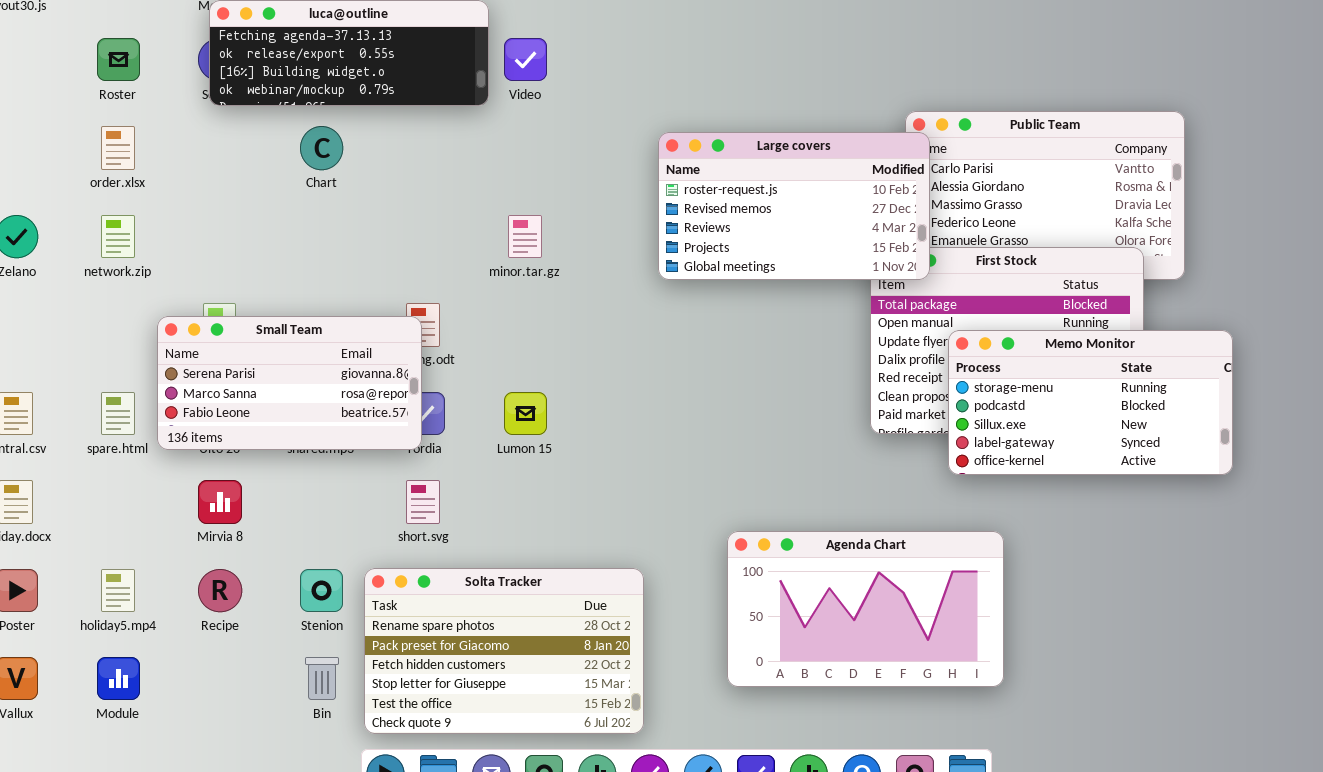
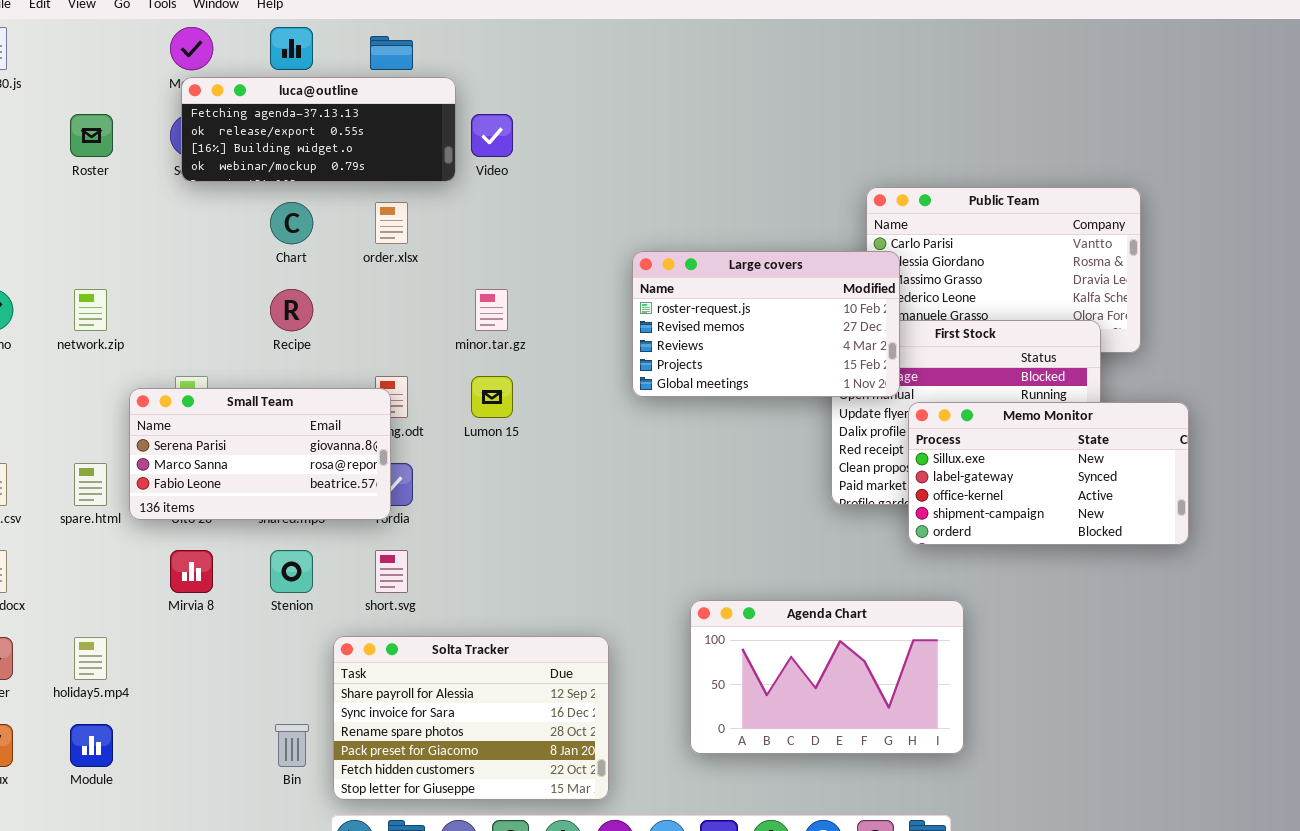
order.xlsx: [101,126,135,170] -> [375,202,408,244], moved
Large covers: [658,132,930,280] -> [632,251,900,397], moved
Memo Monitor: [948,330,1233,475] -> [908,402,1189,545], scrolled down 2 rows
Lumon 15: [504,392,547,435] -> [471,376,513,418], moved
Solta Tracker: [364,568,644,734] -> [333,636,609,800], scrolled up 2 rows
Recipe: [198,569,242,612] -> [270,289,313,331], moved
Stenion: [300,569,343,612] -> [270,550,313,593], moved

